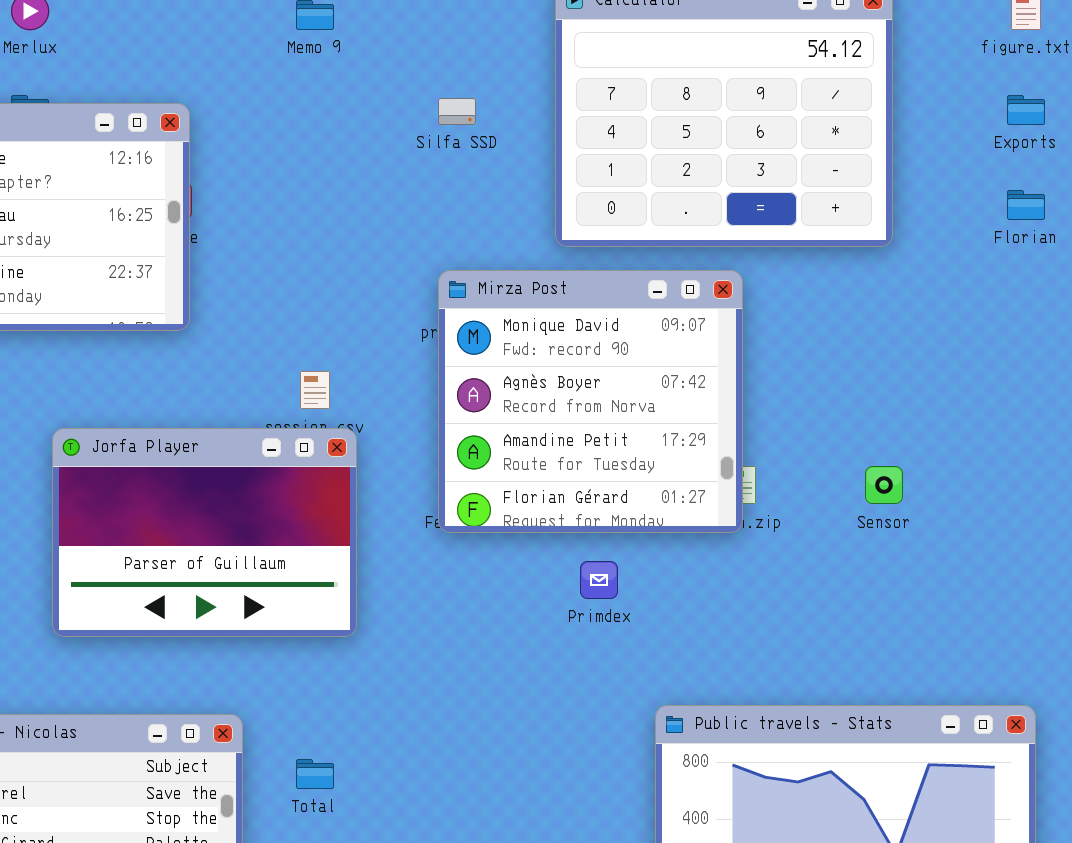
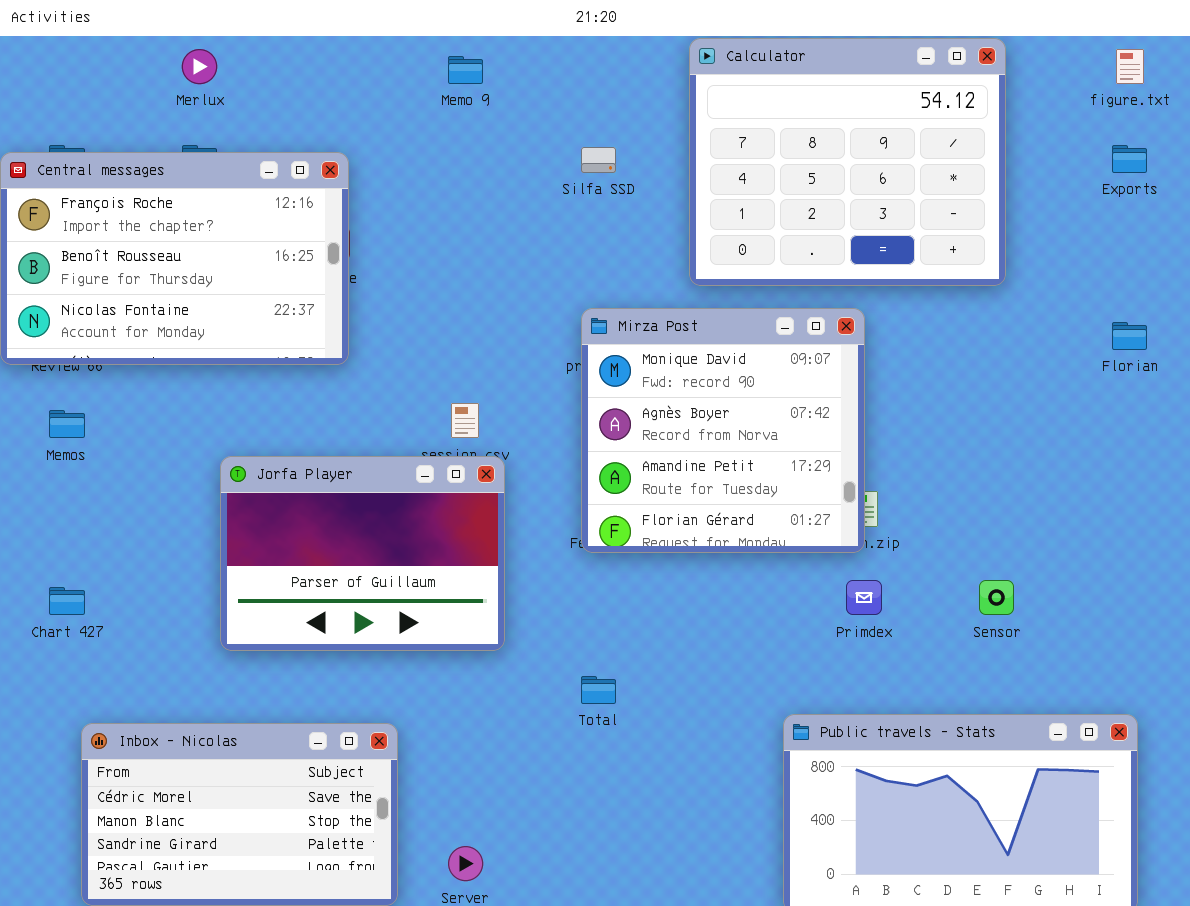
Florian: [1007,190,1045,220] -> [1112,322,1147,350], moved
Sensor: [865,466,903,504] -> [979,580,1014,615], moved
Primdex: [580,561,618,599] -> [846,580,882,615], moved
Total: [296,759,334,789] -> [581,676,616,704], moved

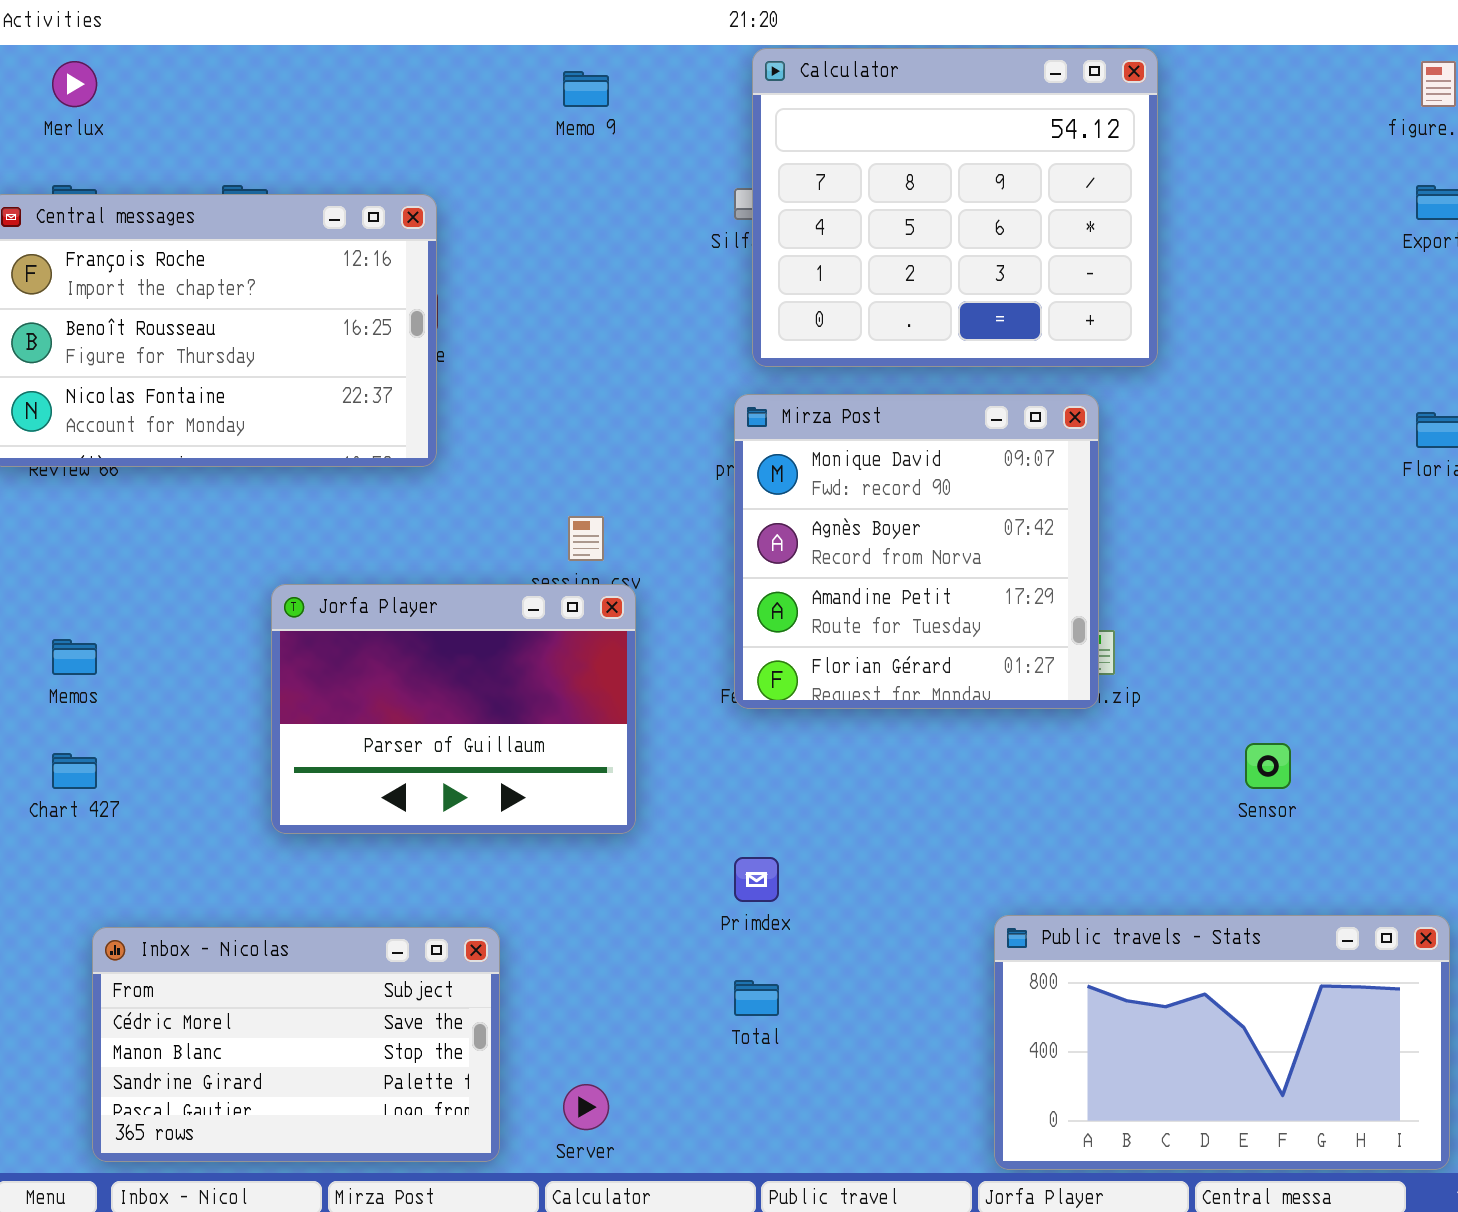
Calculator: [689,38,1006,286] -> [752,48,1158,367], moved
Merlux: [182,49,217,84] -> [52,61,97,107], moved
Memos: [49,410,85,438] -> [52,639,97,675], moved
Primdex: [846,580,882,615] -> [734,857,779,902], moved
Total: [581,676,616,704] -> [734,980,779,1016], moved

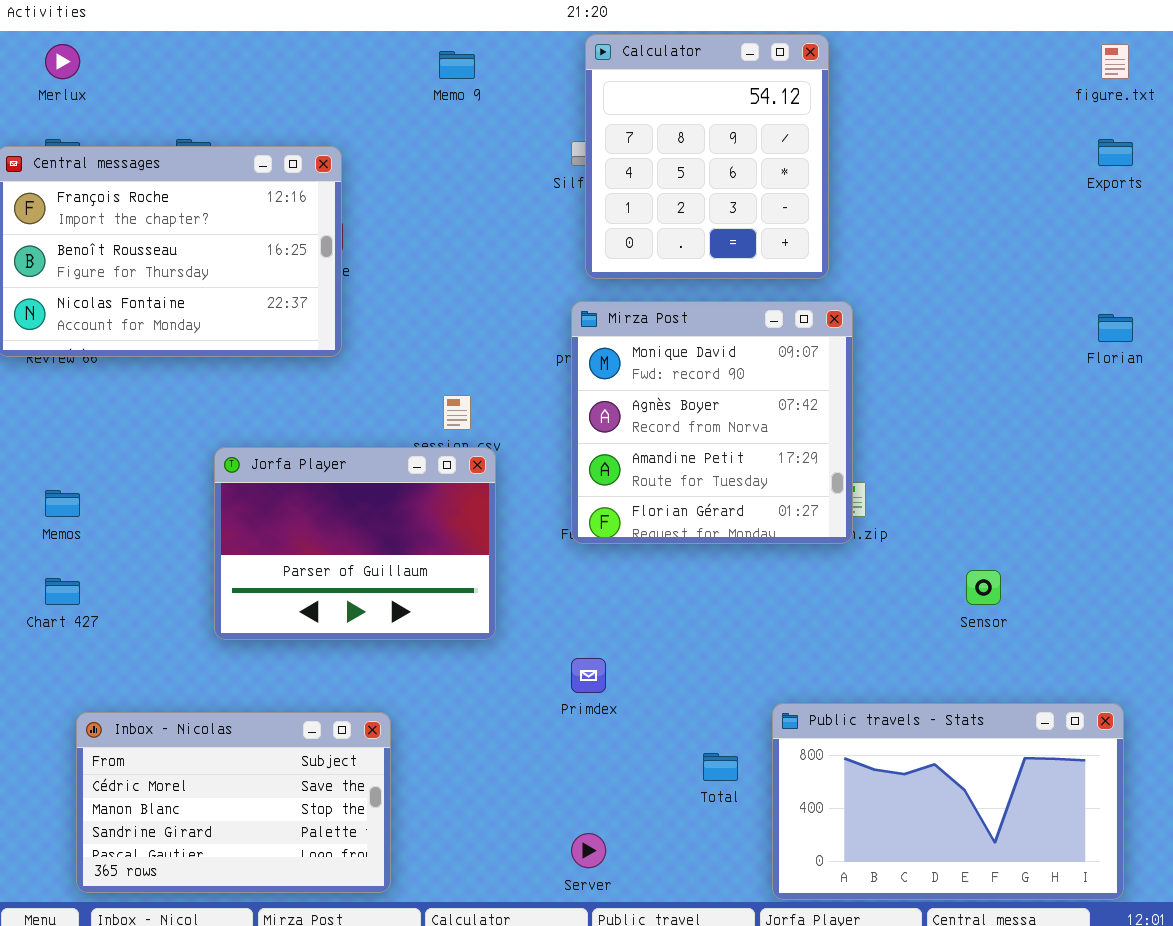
Calculator: [752,48,1158,367] -> [585,34,829,279], resized
Total: [734,980,779,1016] -> [703,753,738,781], moved
Server: [563,1084,609,1130] -> [571,833,606,868], moved

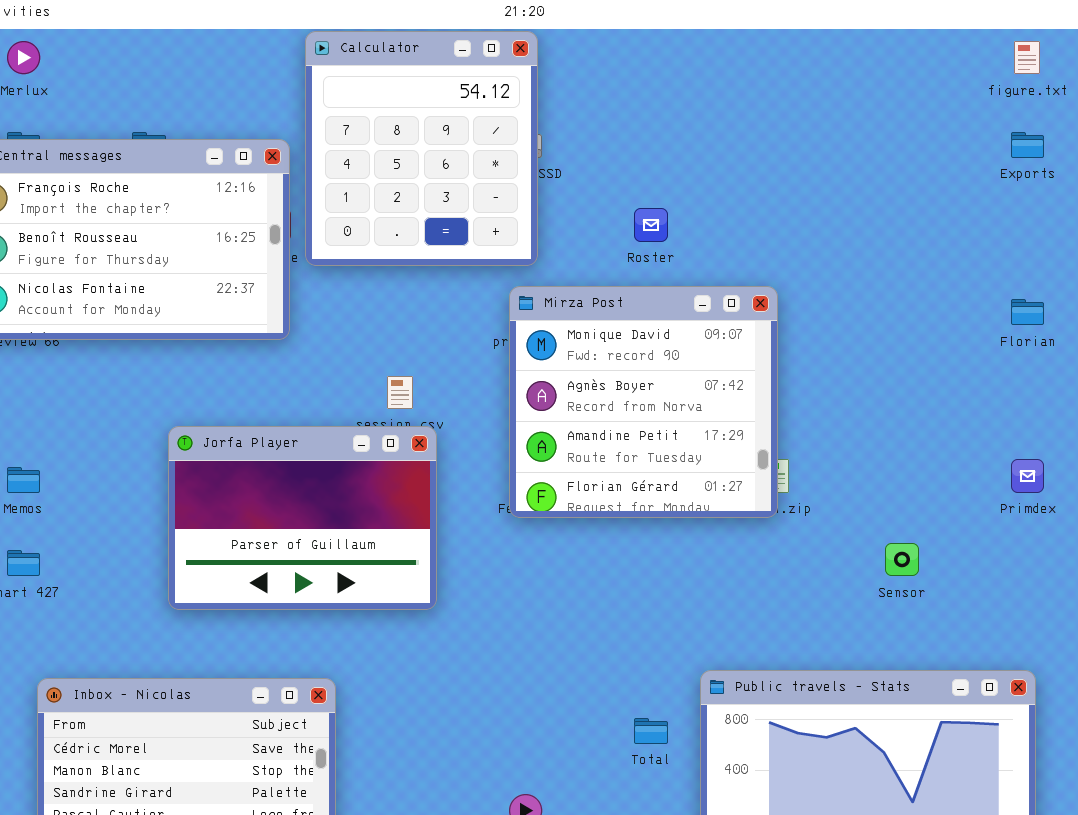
Calculator: [585,34,829,279] -> [305,31,538,266], moved
Primdex: [571,658,606,693] -> [1011,459,1044,493], moved

